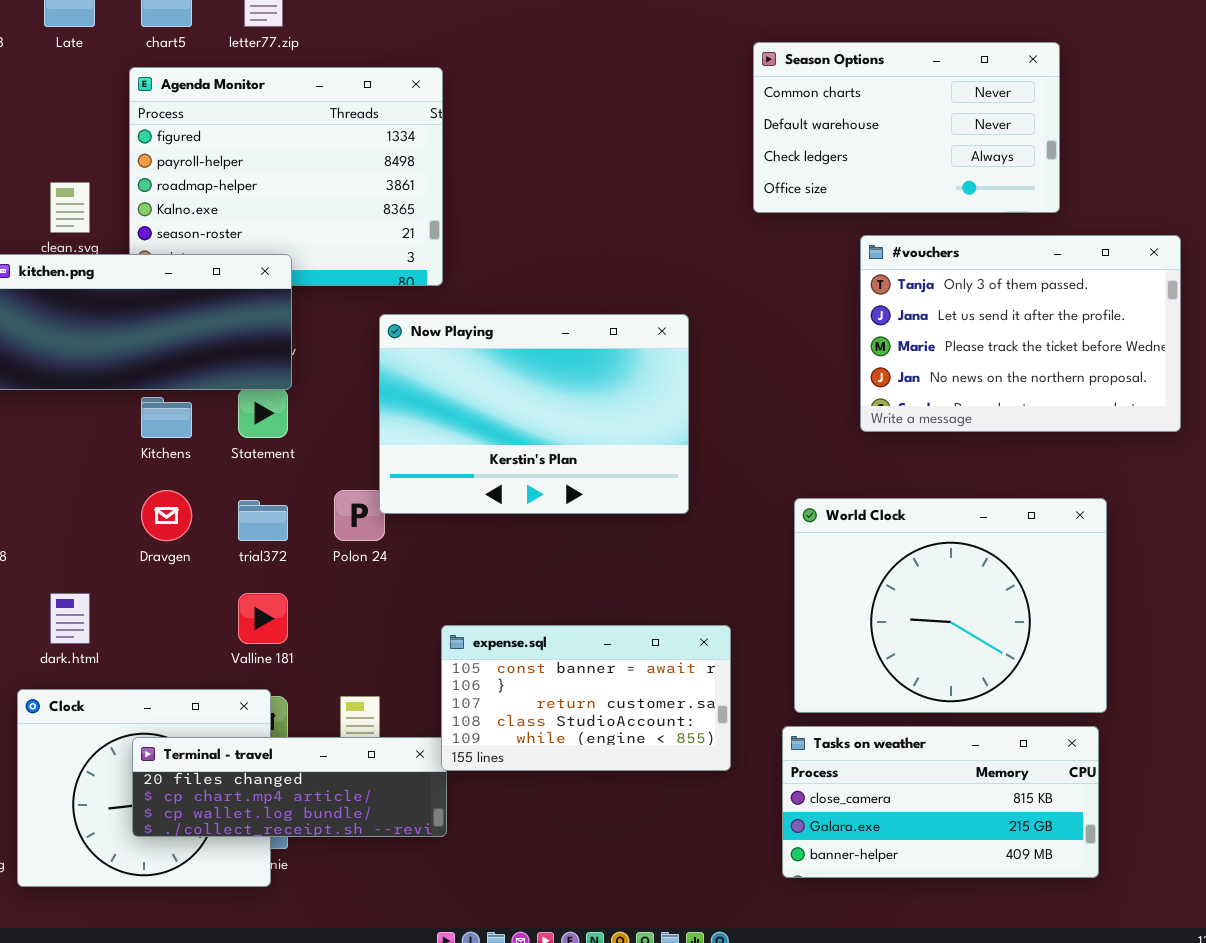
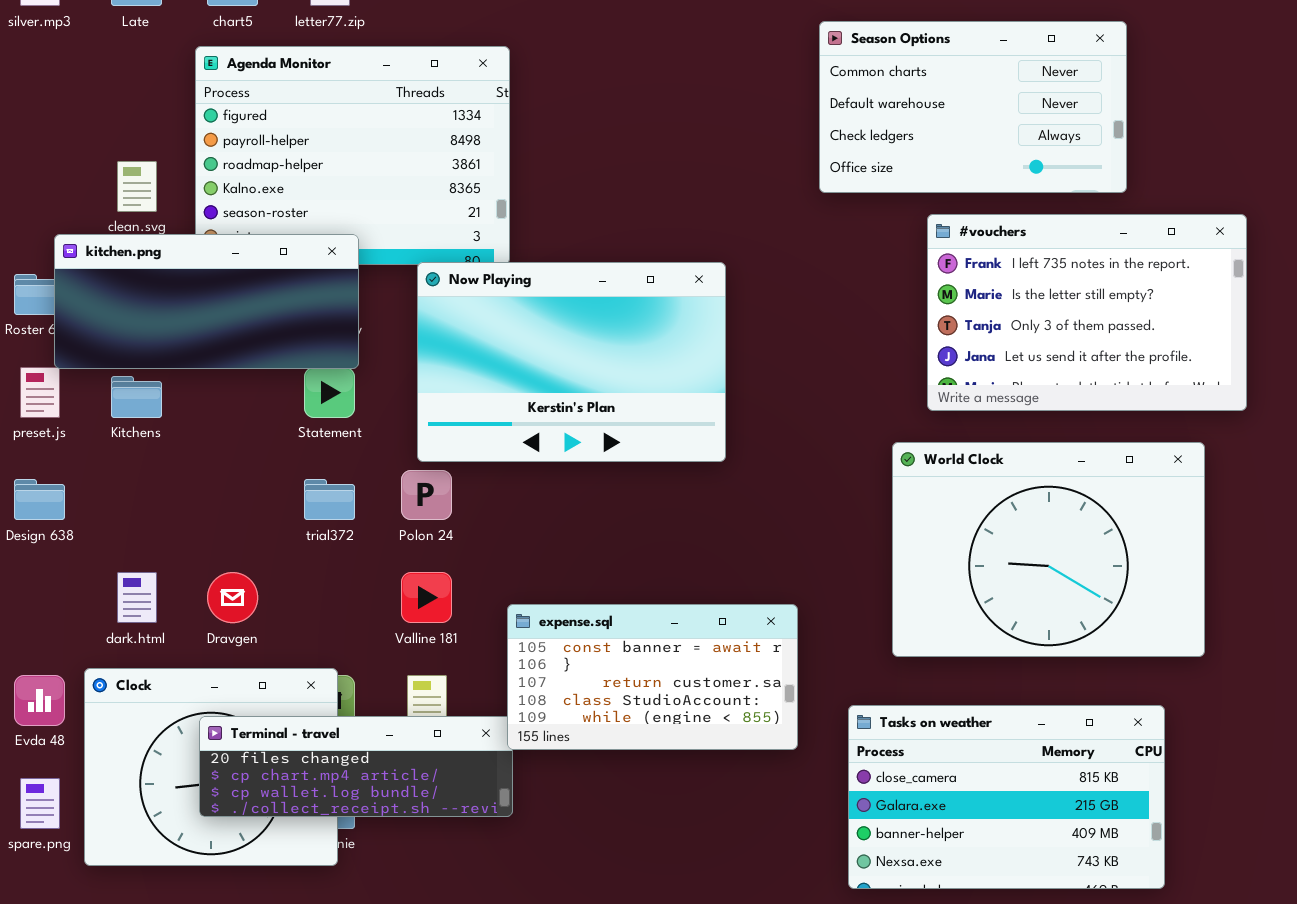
#vouchers: [860,235,1181,432] -> [927,214,1247,411], scrolled up 2 rows
Now Playing: [379,314,689,514] -> [417,262,726,462], moved
Kitchens: [141,397,192,438] -> [111,376,162,418], moved
Dravgen: [141,490,192,541] -> [207,572,258,623], moved
World Clock: [794,498,1107,713] -> [892,442,1205,657], moved
Valline 181: [238,593,288,644] -> [401,572,452,623], moved
Tasks on weather: [782,726,1099,878] -> [848,705,1165,889], resized

